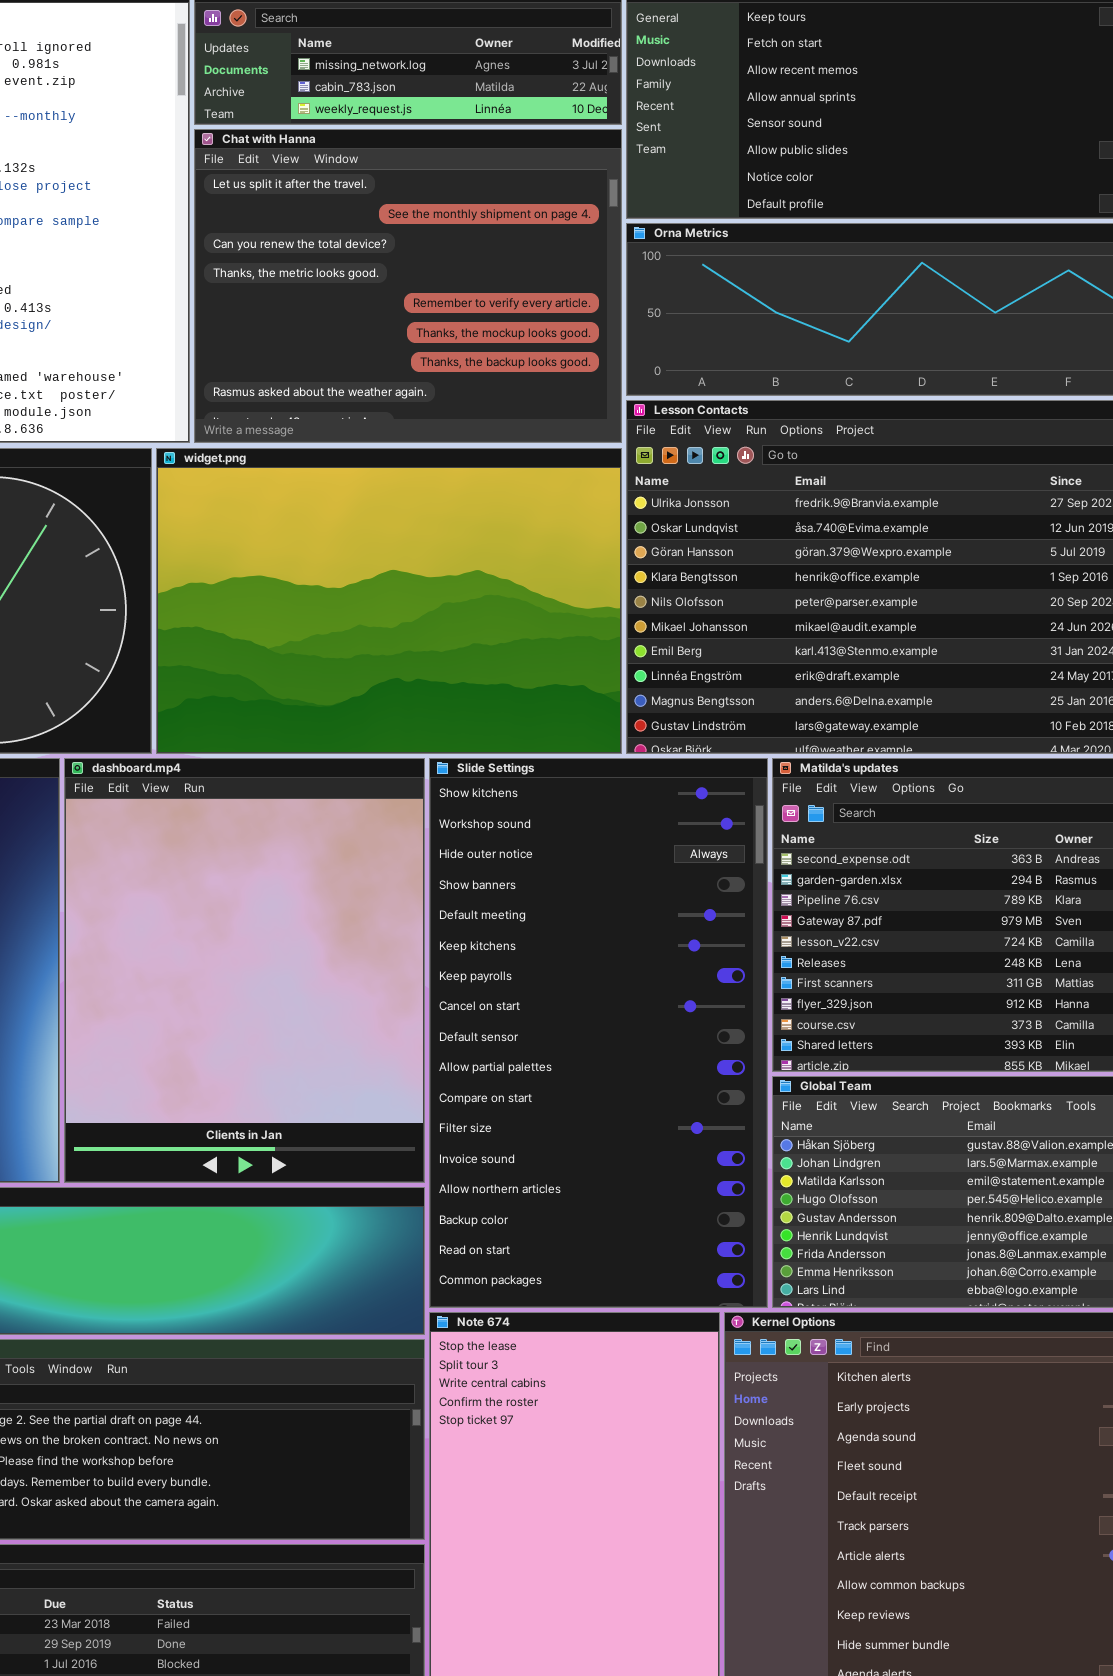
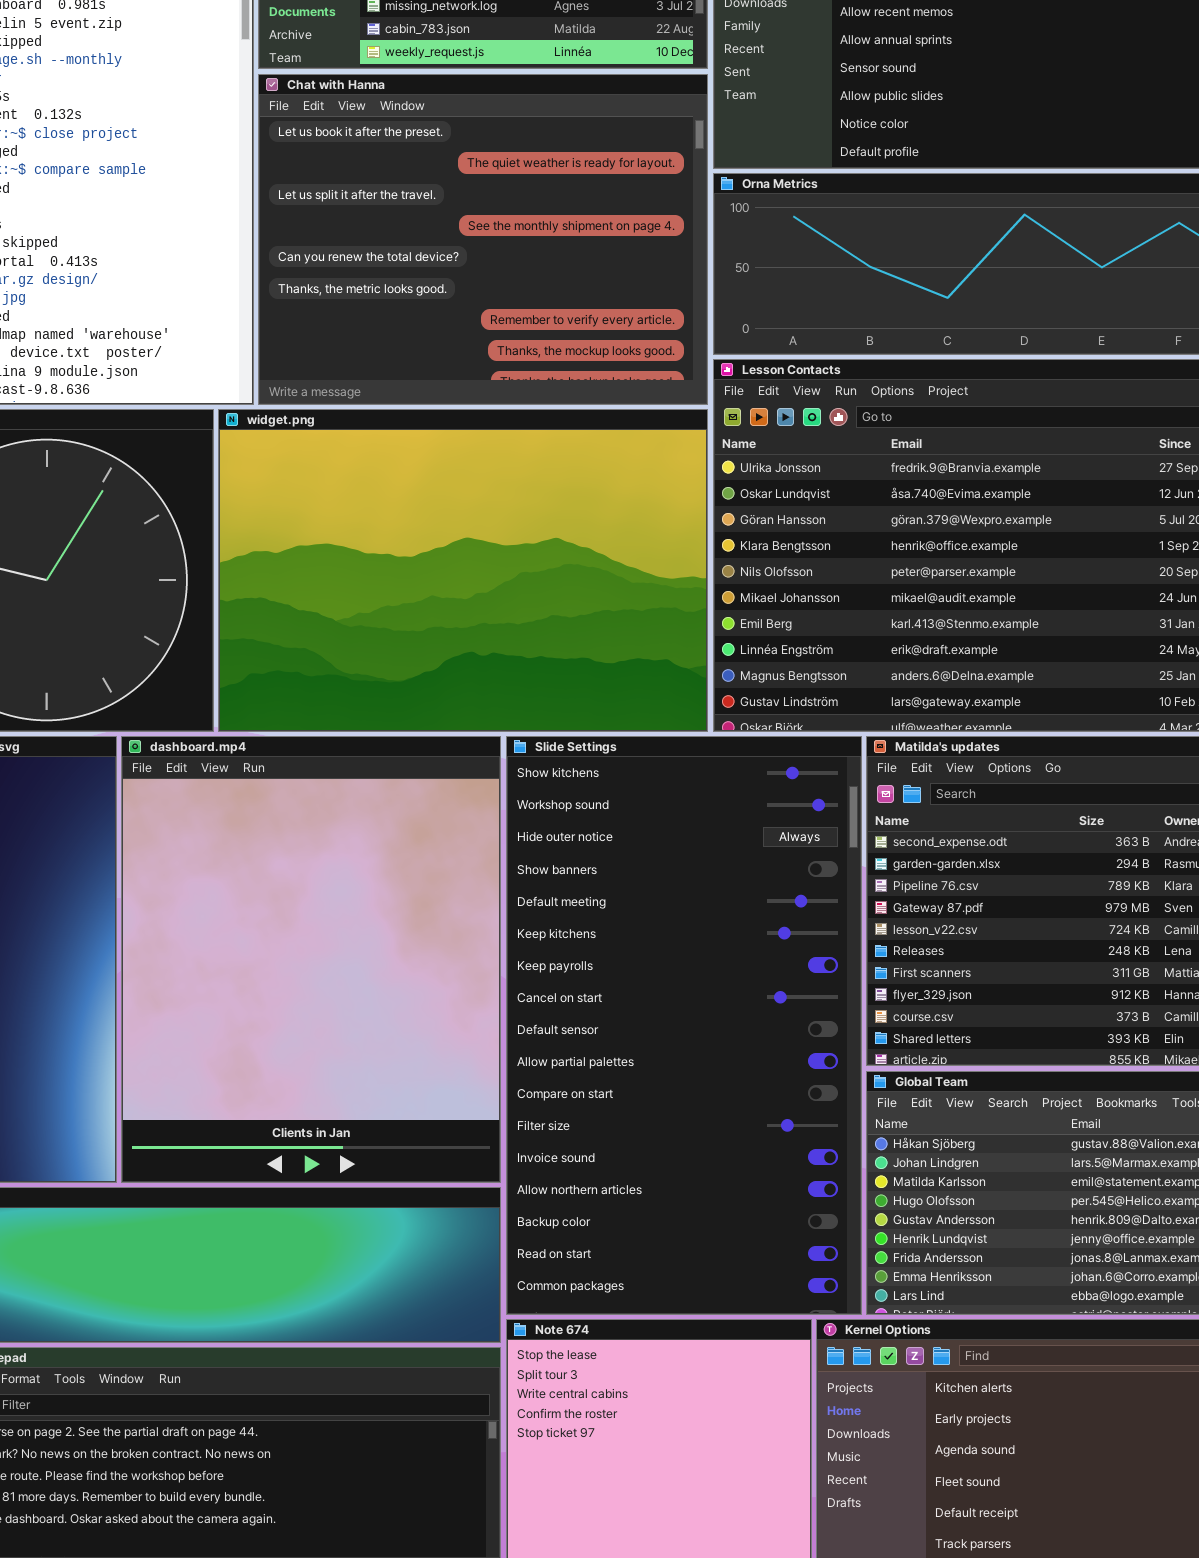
Chat with Hanna: [194,129,622,443] -> [258,74,708,405], scrolled up 2 rows

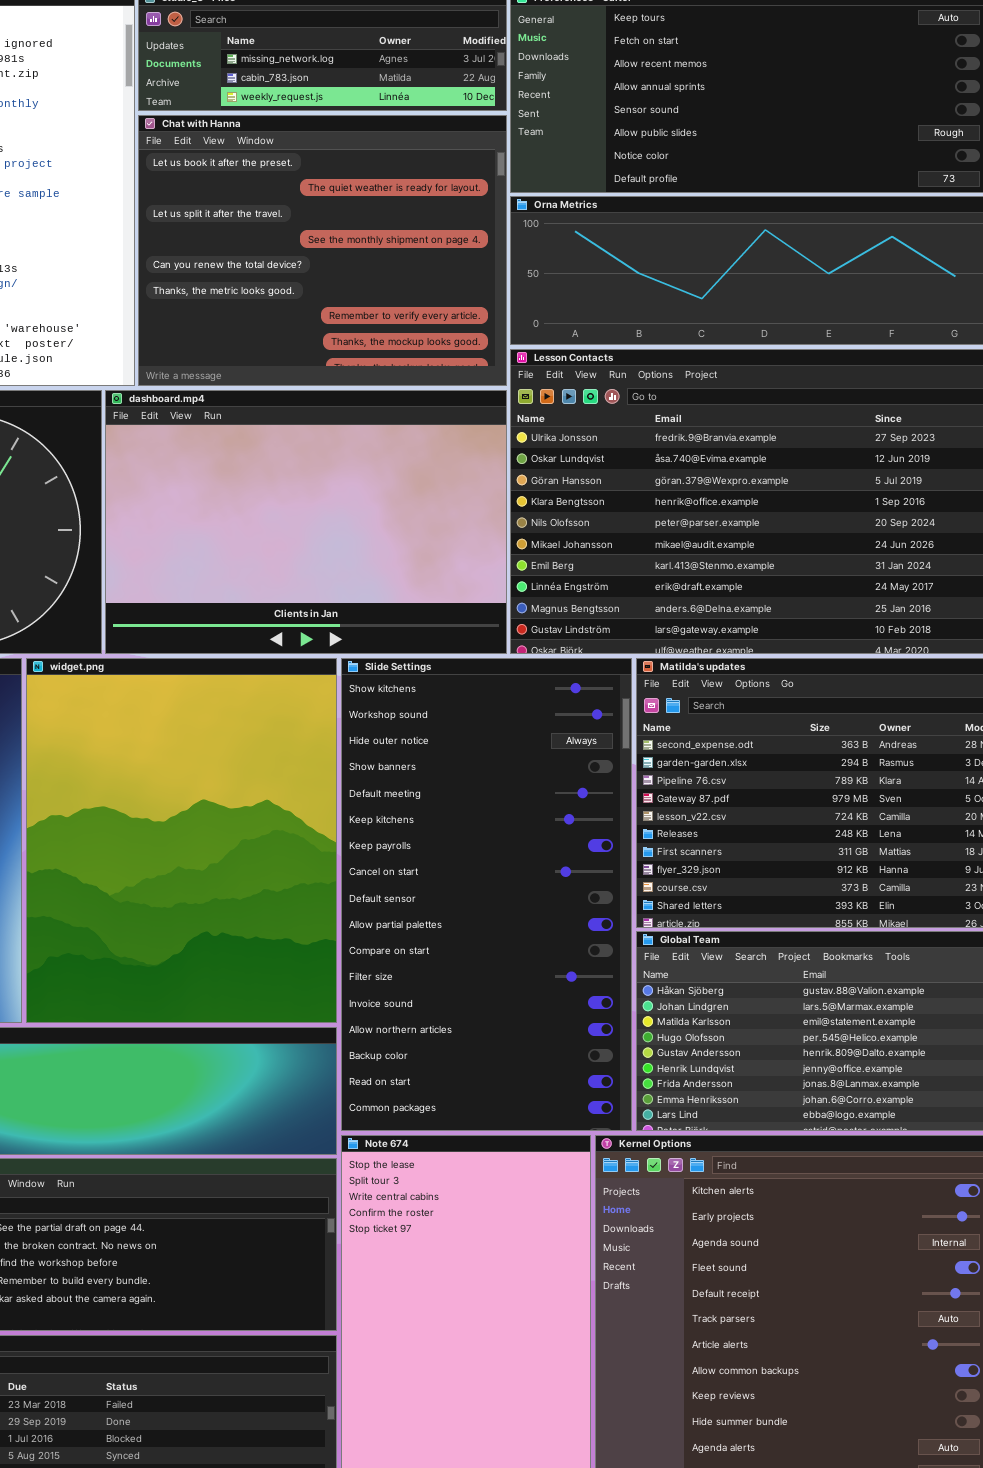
widget.png: [218,409,708,732] -> [26,658,337,1023], moved, resized
dashboard.mp4: [121,736,501,1183] -> [105,390,507,654], moved, resized

